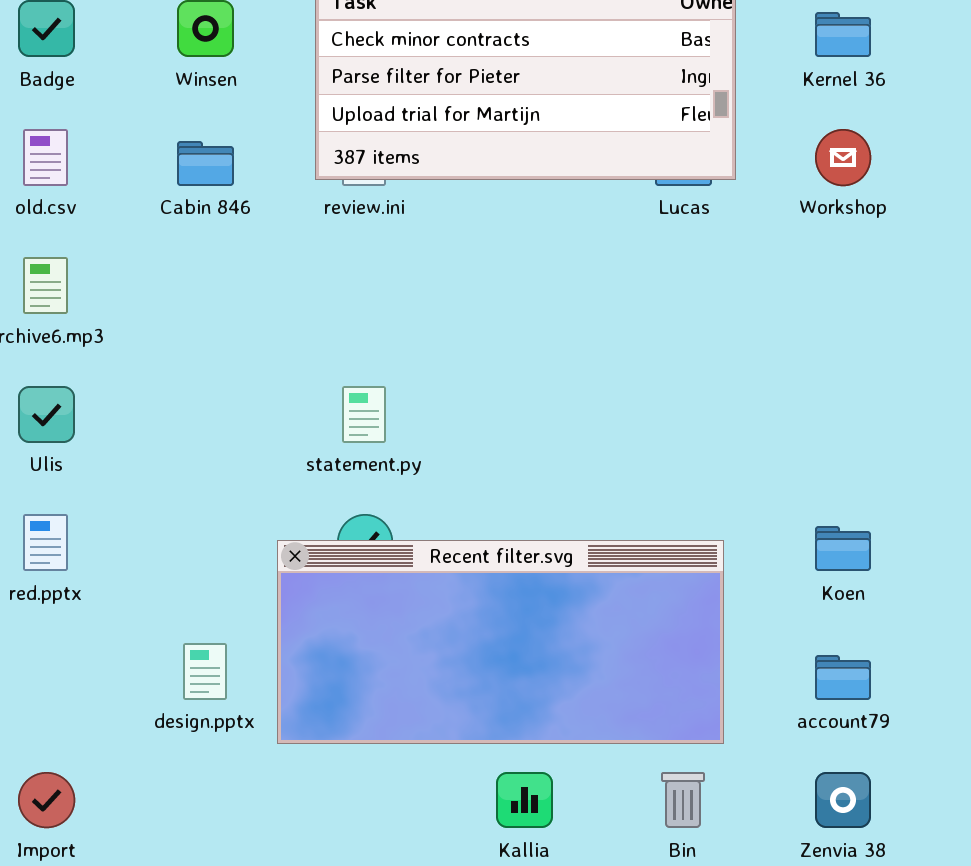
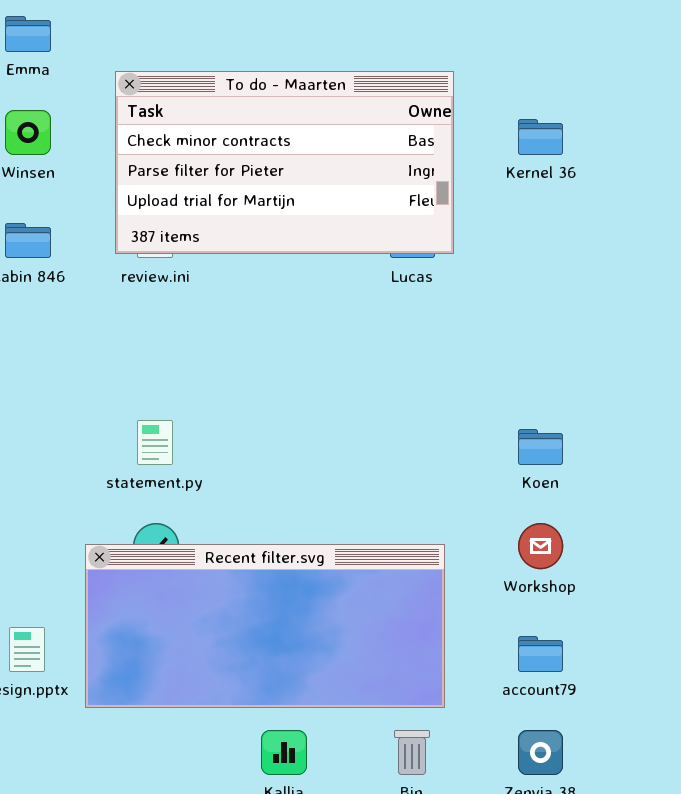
Workshop: [815,129,871,186] -> [518,523,563,569], moved
Koen: [815,526,871,571] -> [518,429,563,465], moved

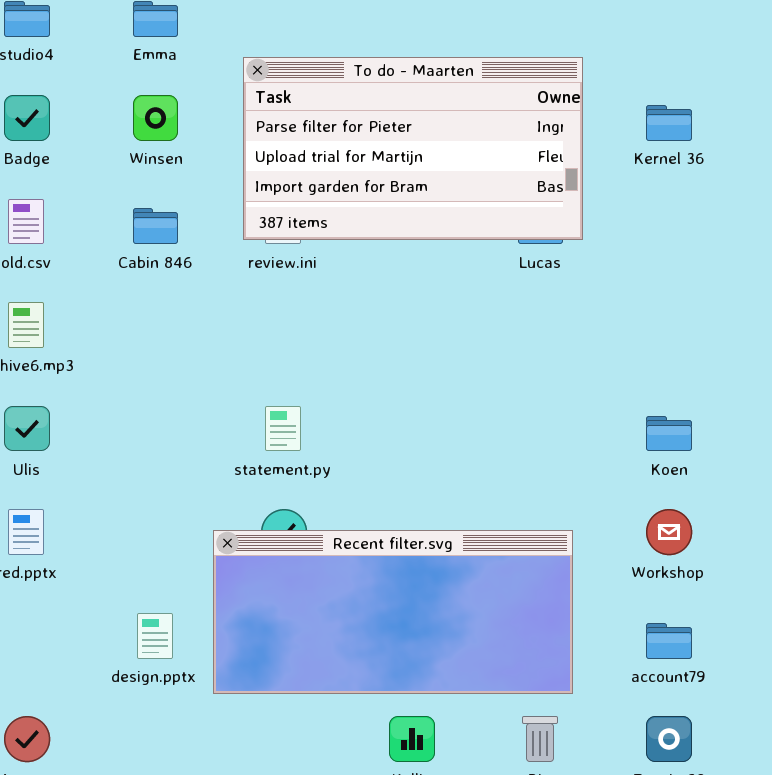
To do - Maarten: [115,71,454,254] -> [243,57,583,240], scrolled down 1 row

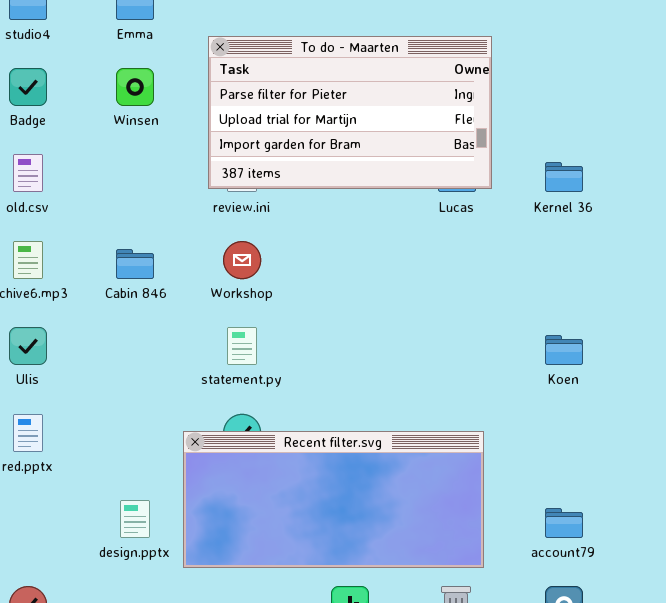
Kernel 36: [646,105,692,141] -> [545,162,583,192], moved
Cabin 846: [133,208,178,244] -> [116,249,154,279], moved
Workshop: [646,509,692,555] -> [223,241,261,279], moved

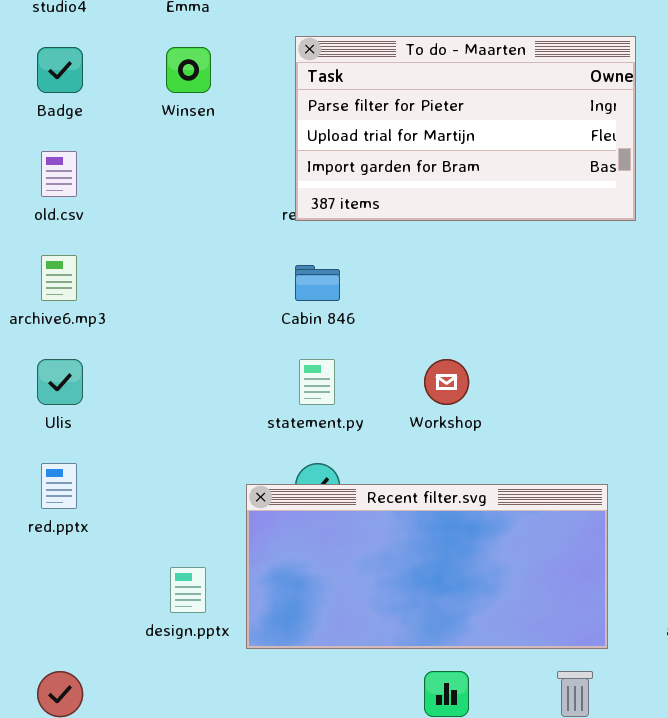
To do - Maarten: [208,36,492,189] -> [295,36,636,221], moved
Workshop: [223,241,261,279] -> [424,359,469,405], moved
Cabin 846: [116,249,154,279] -> [295,265,340,301], moved

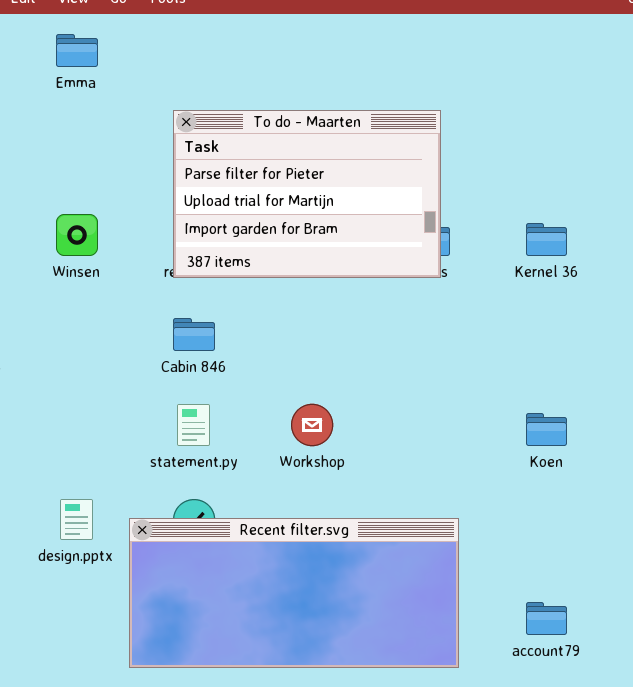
To do - Maarten: [295,36,636,221] -> [173,110,441,278], resized
Winsen: [166,47,211,93] -> [56,214,98,256], moved
design.pptx: [170,567,206,613] -> [60,499,93,540], moved

